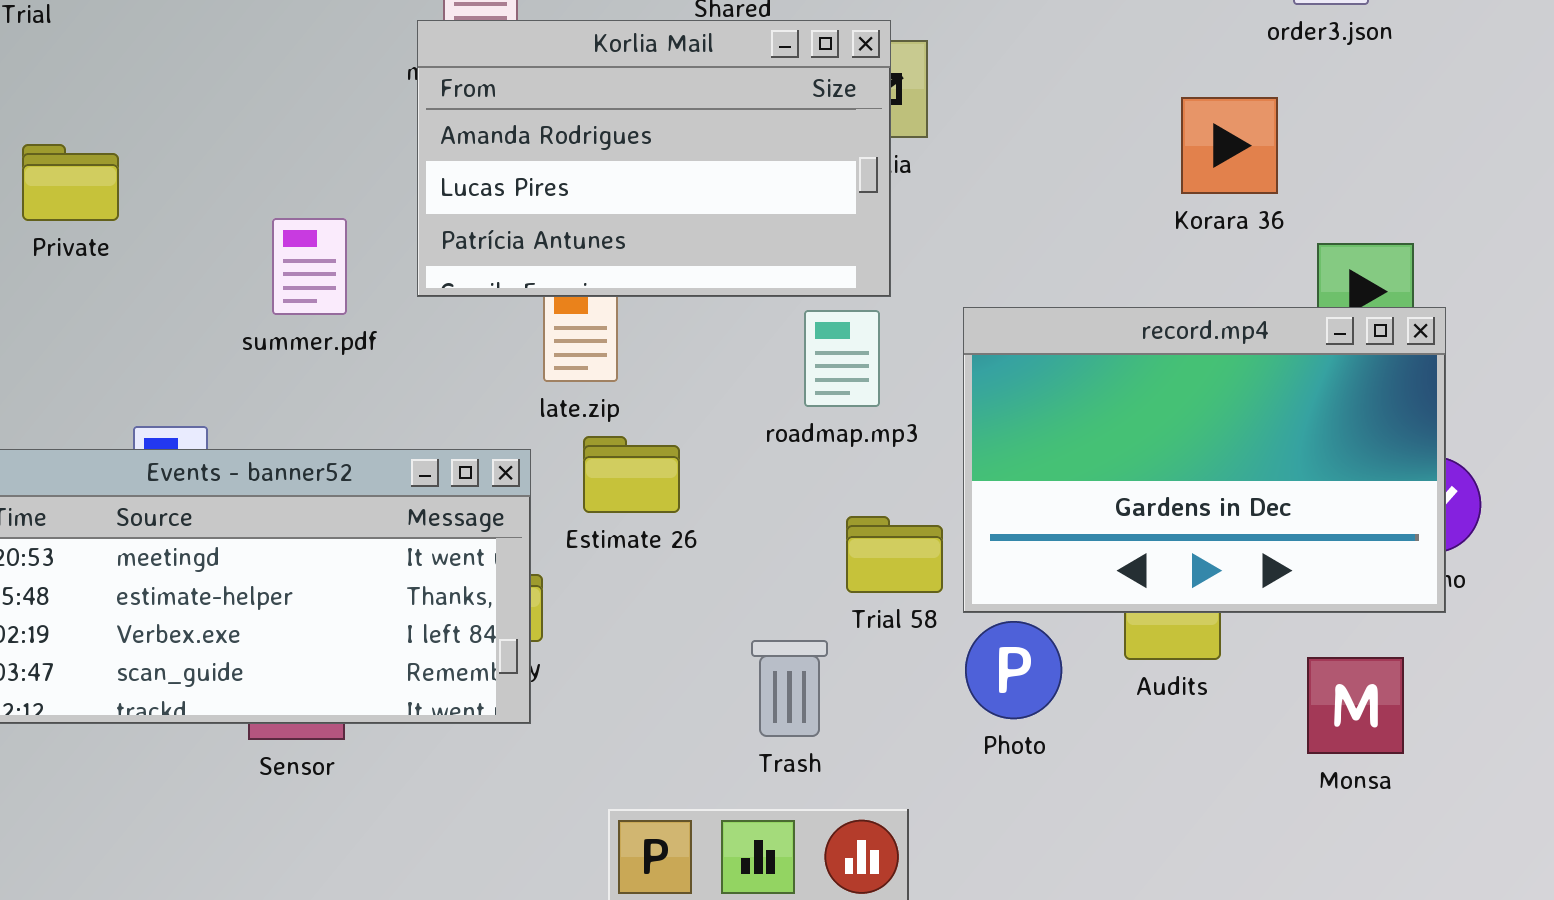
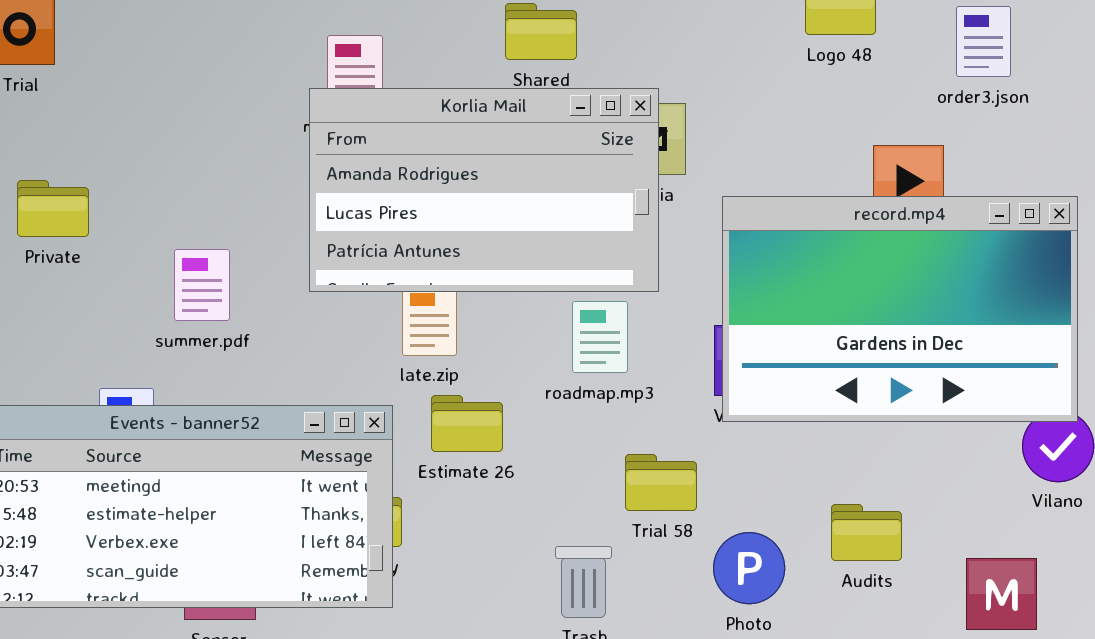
summer.pdf: [272,218,347,315] -> [174,249,230,321], moved
record.mp4: [963,307,1446,613] -> [722,196,1078,422], moved
roadmap.mp3: [804,310,880,407] -> [572,301,628,373], moved

